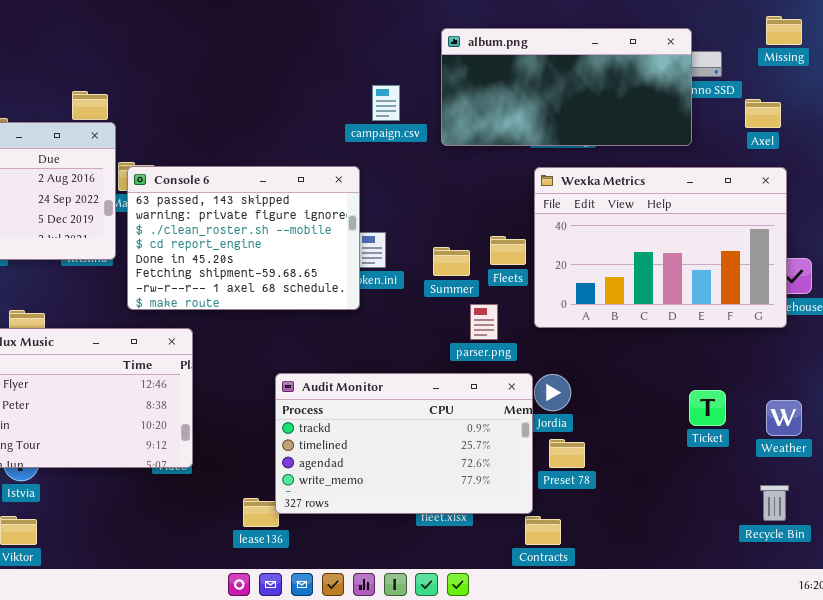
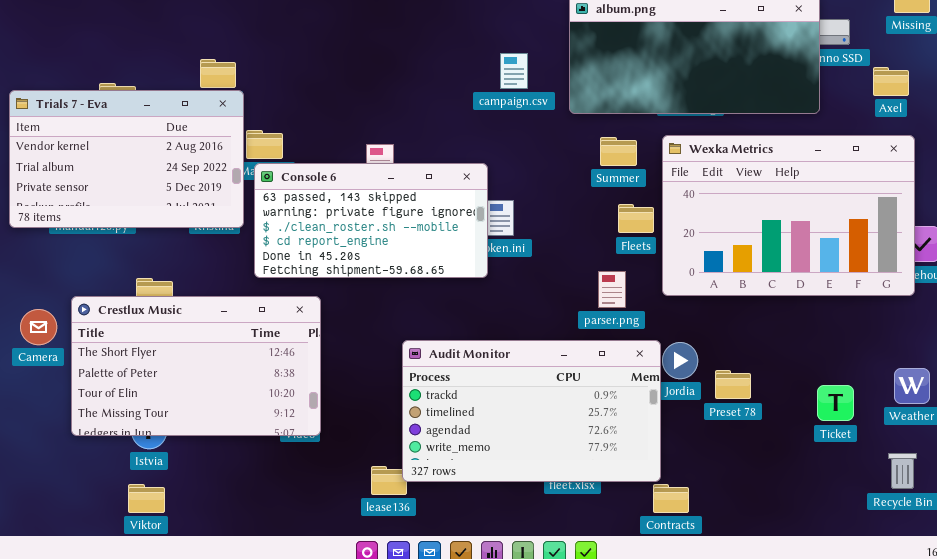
Console 6: [127,166,360,310] -> [254,163,488,278], resized
Summer: [433,247,470,276] -> [600,137,637,166], moved
Ticket: [689,390,726,426] -> [817,385,854,421], moved
Preset 78: [549,439,585,468] -> [715,370,751,399], moved

